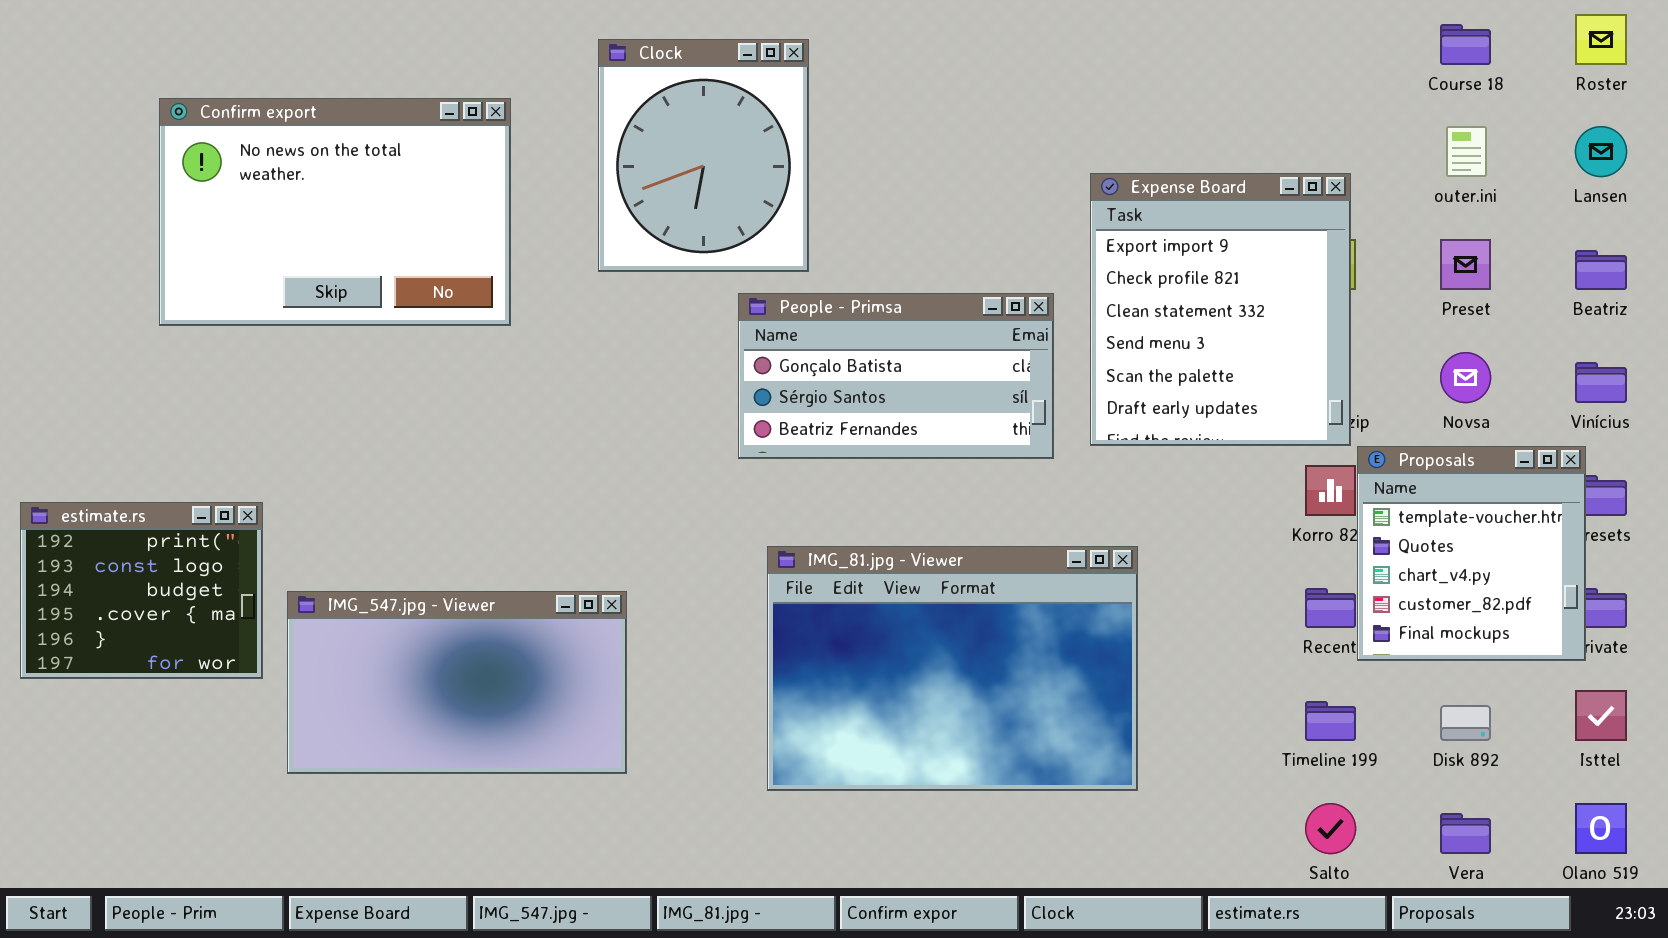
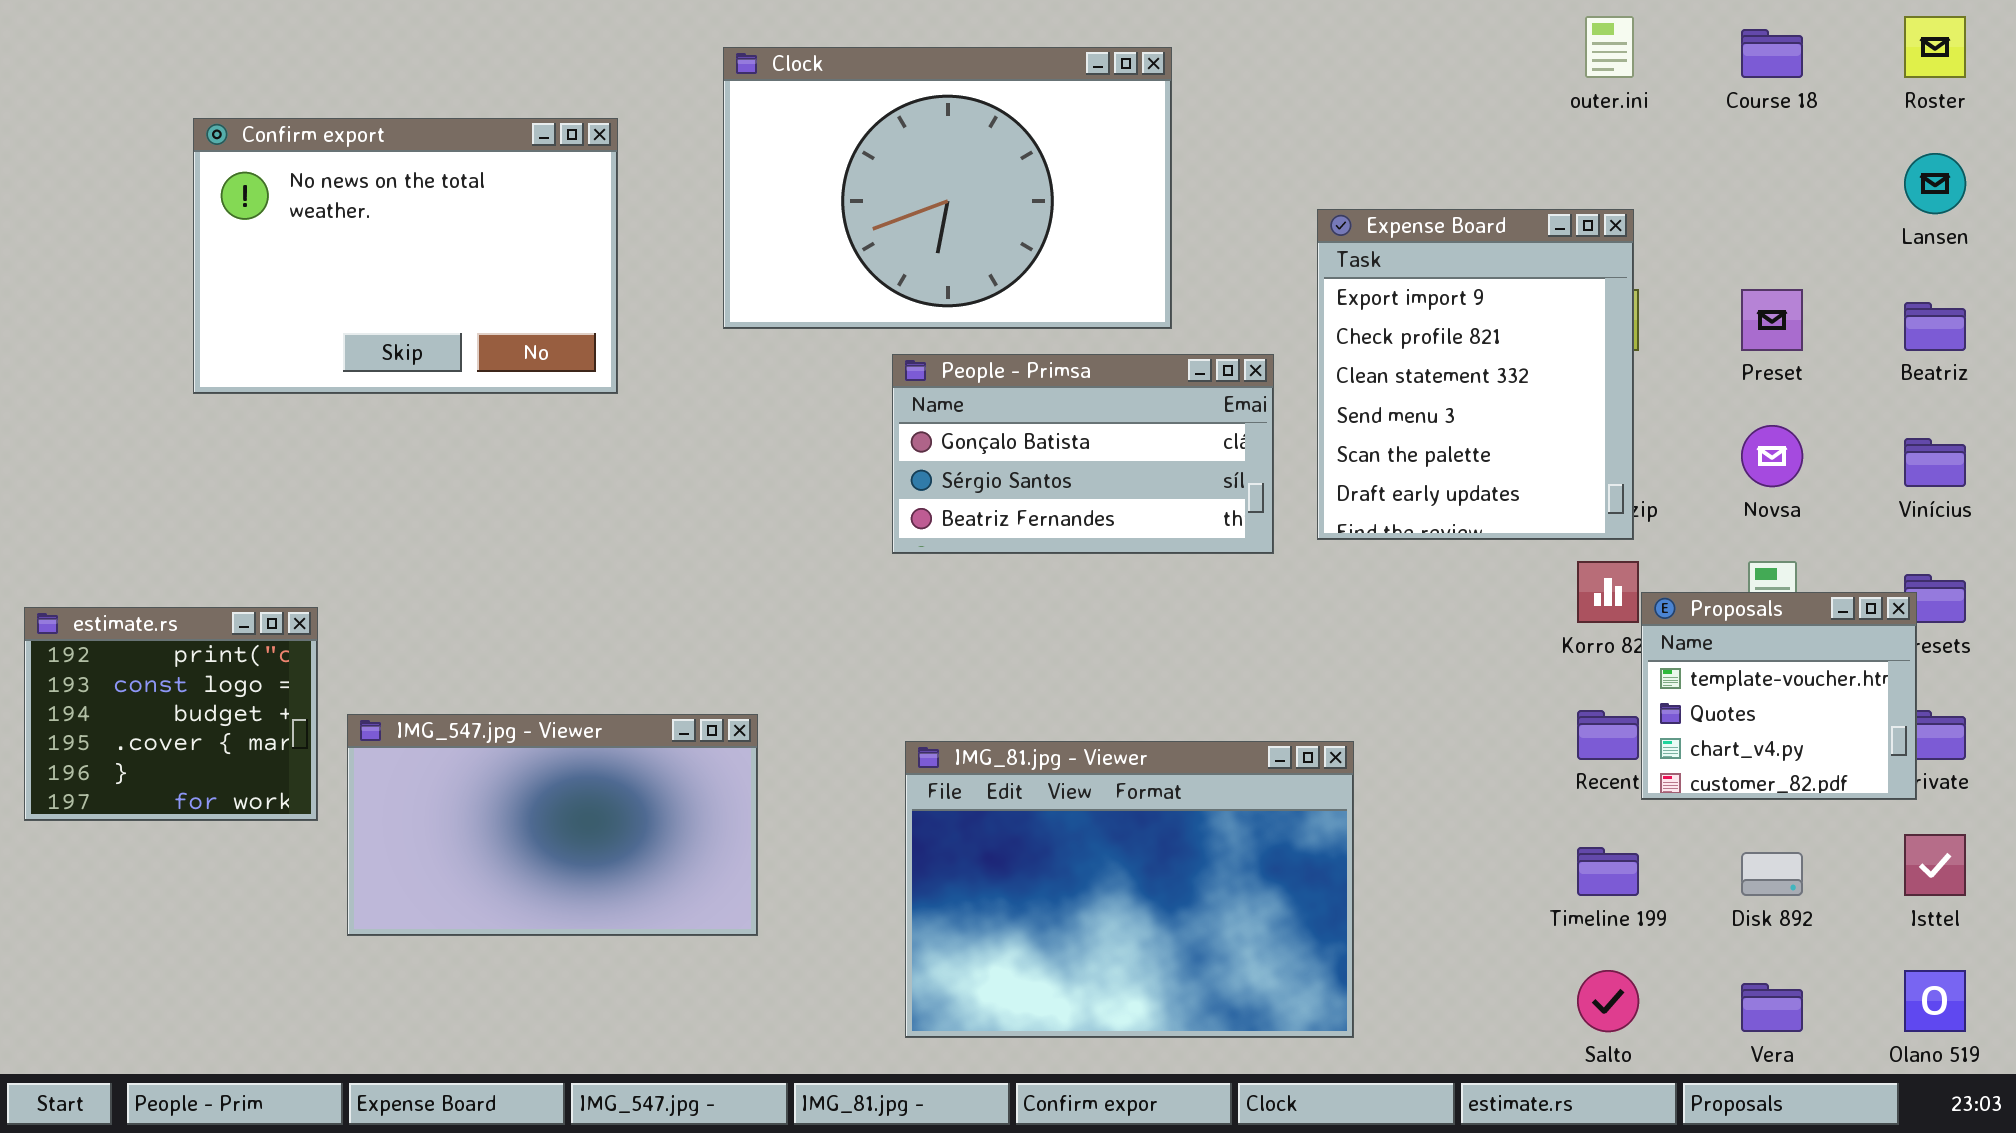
Clock: [598,39,809,272] -> [723,47,1172,329], resized
outer.ini: [1446,126,1487,177] -> [1585,16,1634,78], moved
Proposals: [1357,446,1586,661] -> [1641,592,1917,800], resized
IMG_81.jpg - Viewer: [767,546,1138,791] -> [905,741,1354,1038], moved

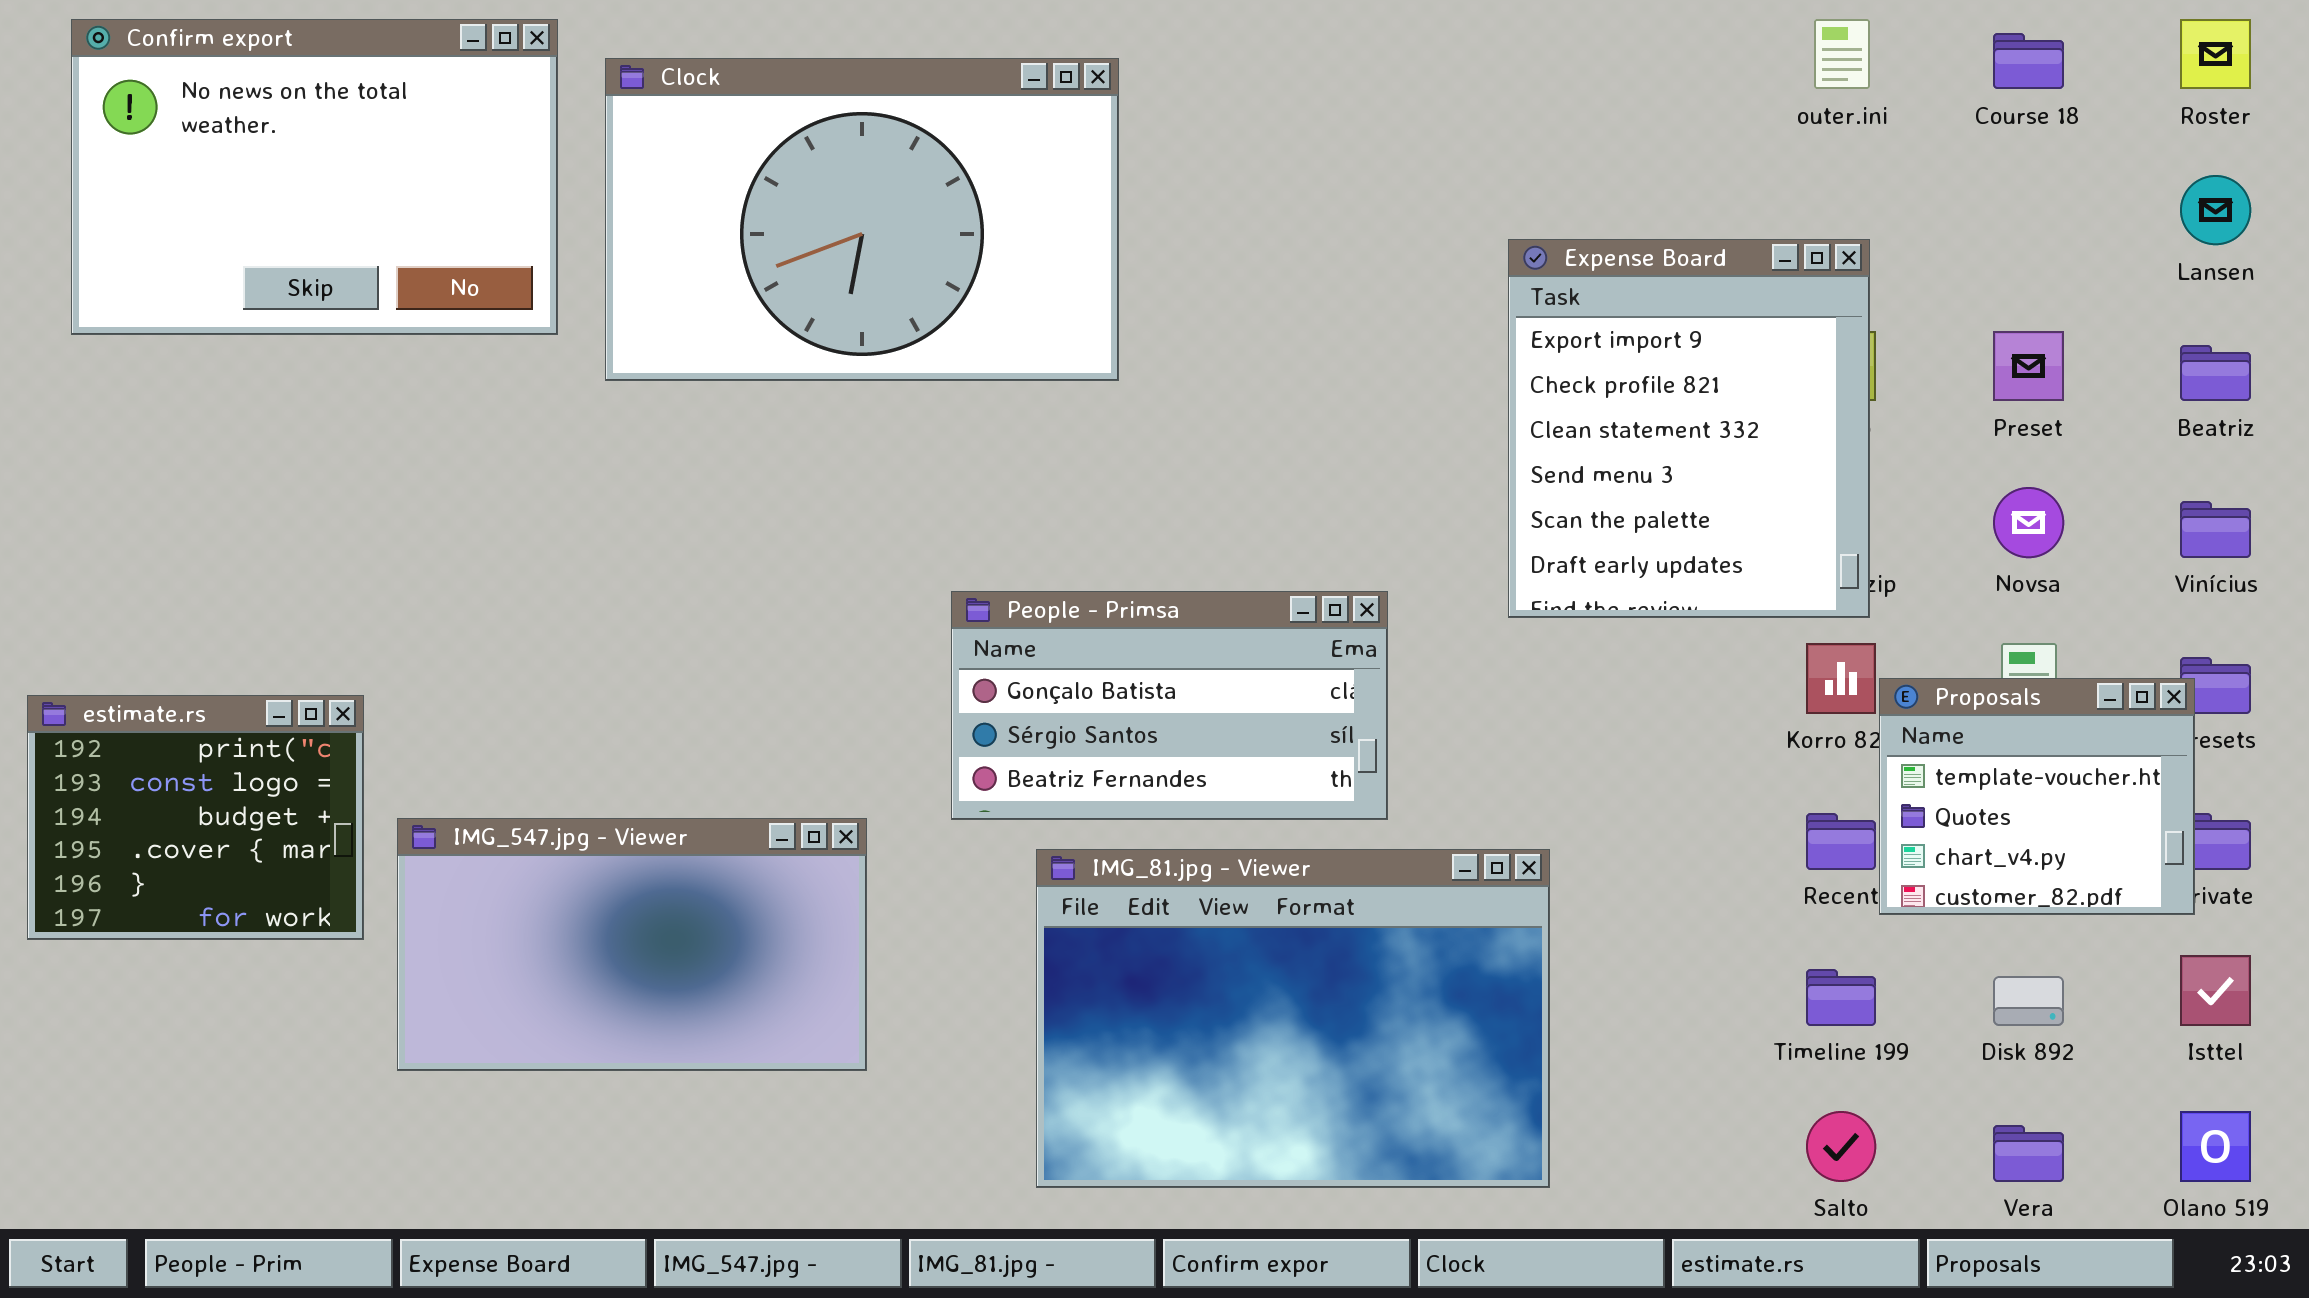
Clock: [723,47,1172,329] -> [605,58,1119,381], moved
Confirm export: [193,118,618,394] -> [71,19,558,335], moved
People - Primsa: [892,354,1274,554] -> [951,591,1388,820], moved

